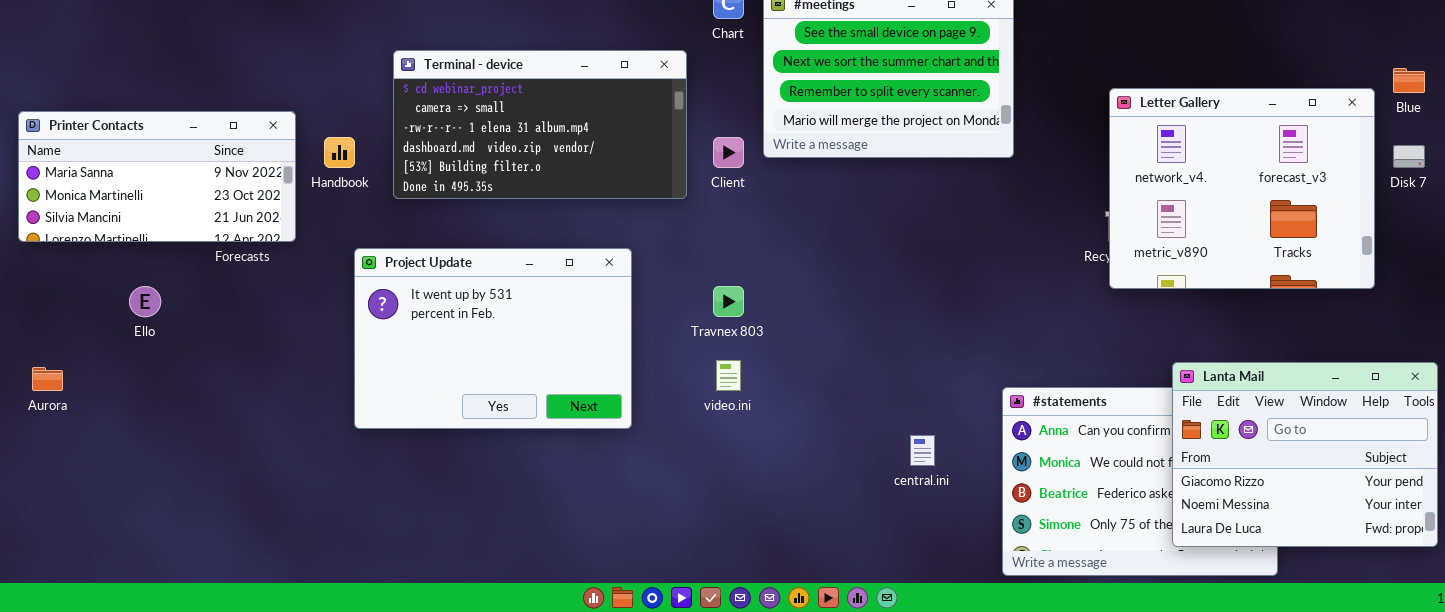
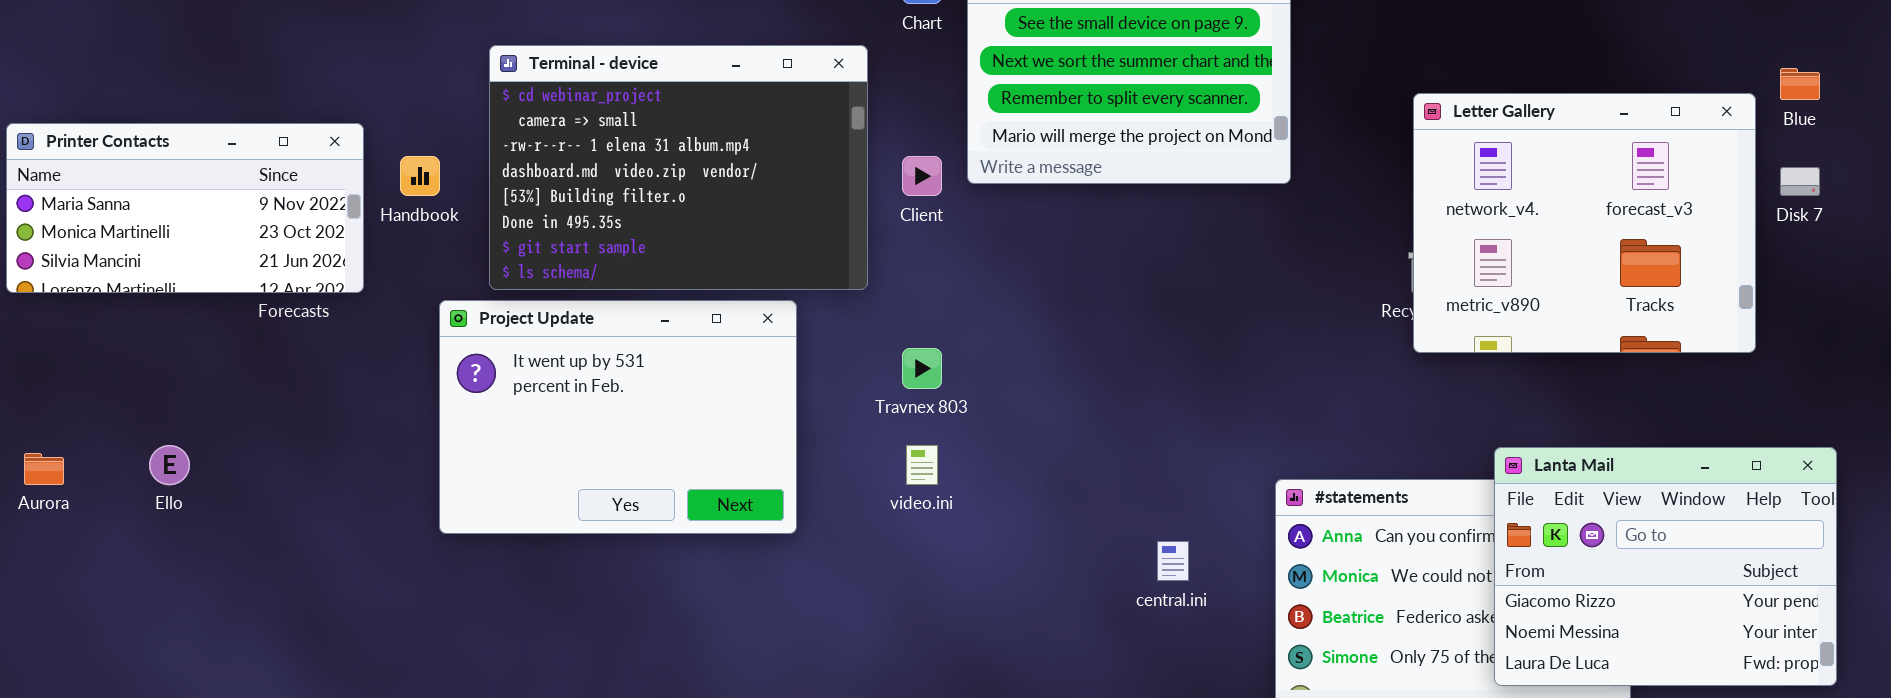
Terminal - device: [393,50,687,199] -> [489,45,868,290], resized
Ello: [129,286,161,317] -> [149,445,190,485], moved

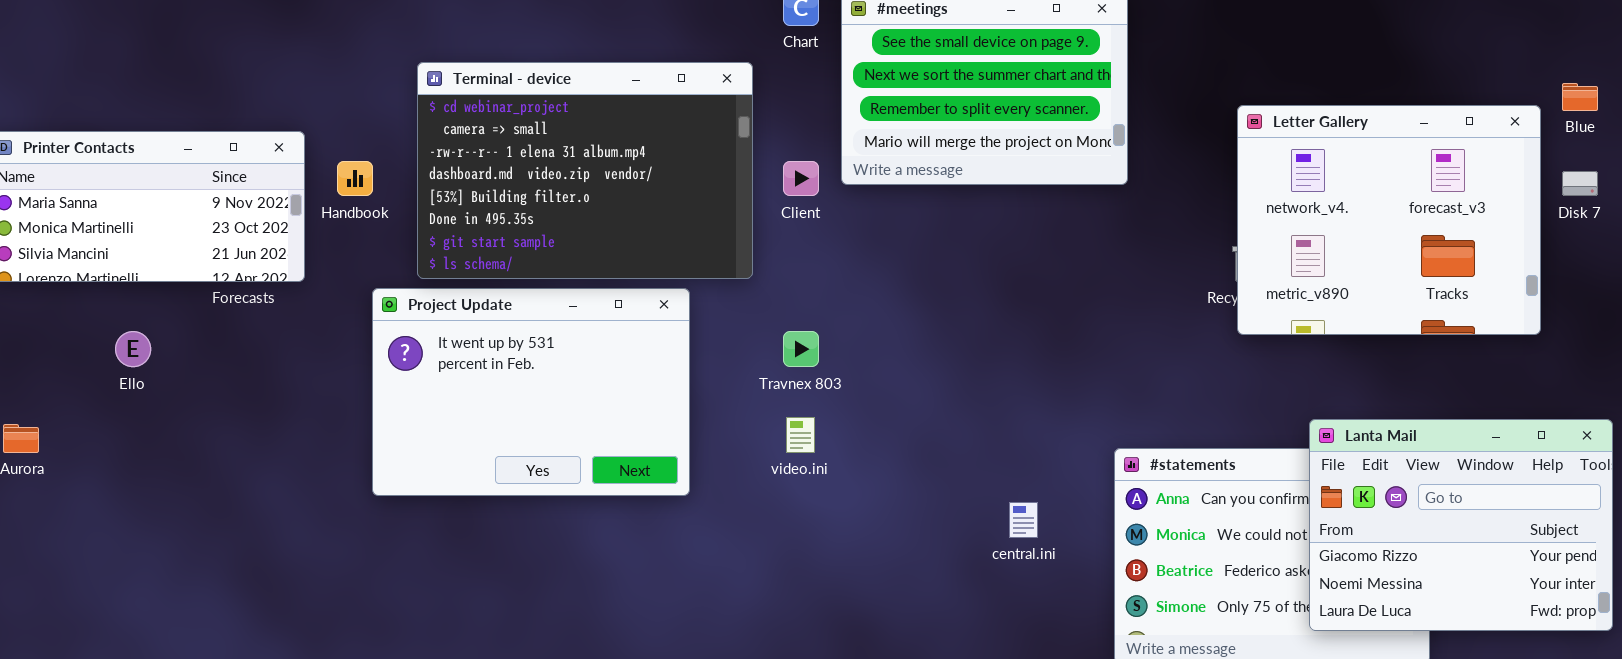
Ello: [149,445,190,485] -> [115,331,151,367], moved

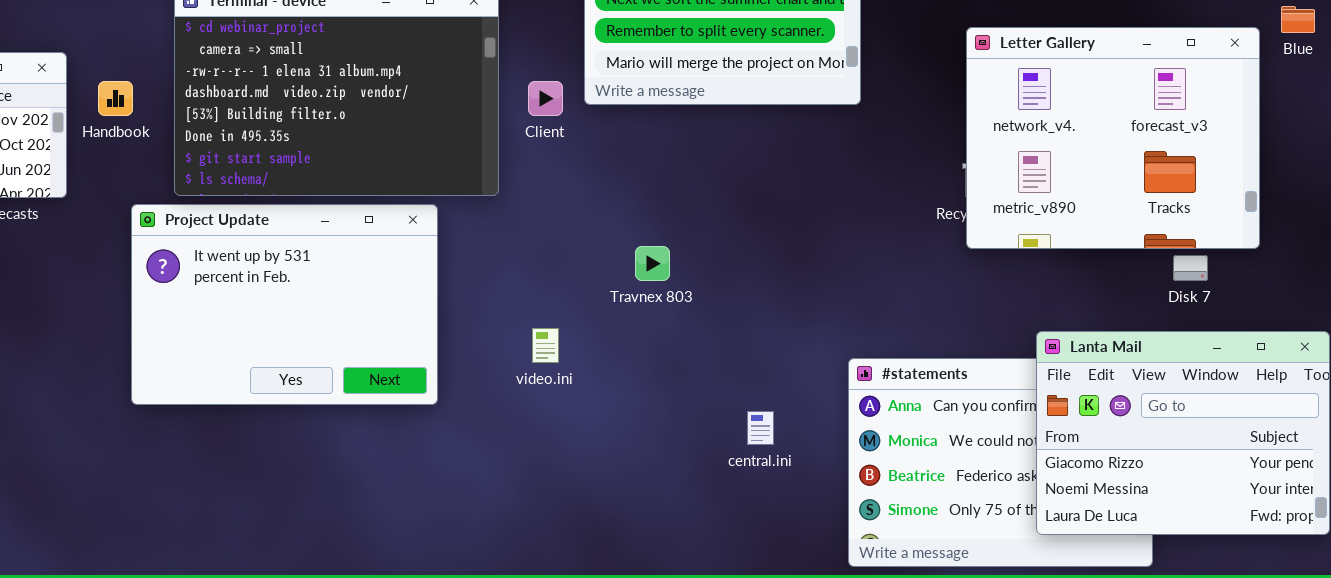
Disk 7: [1562,171,1598,196] -> [1173,255,1208,281], moved
Travnex 803: [783,331,819,367] -> [635,246,670,281], moved

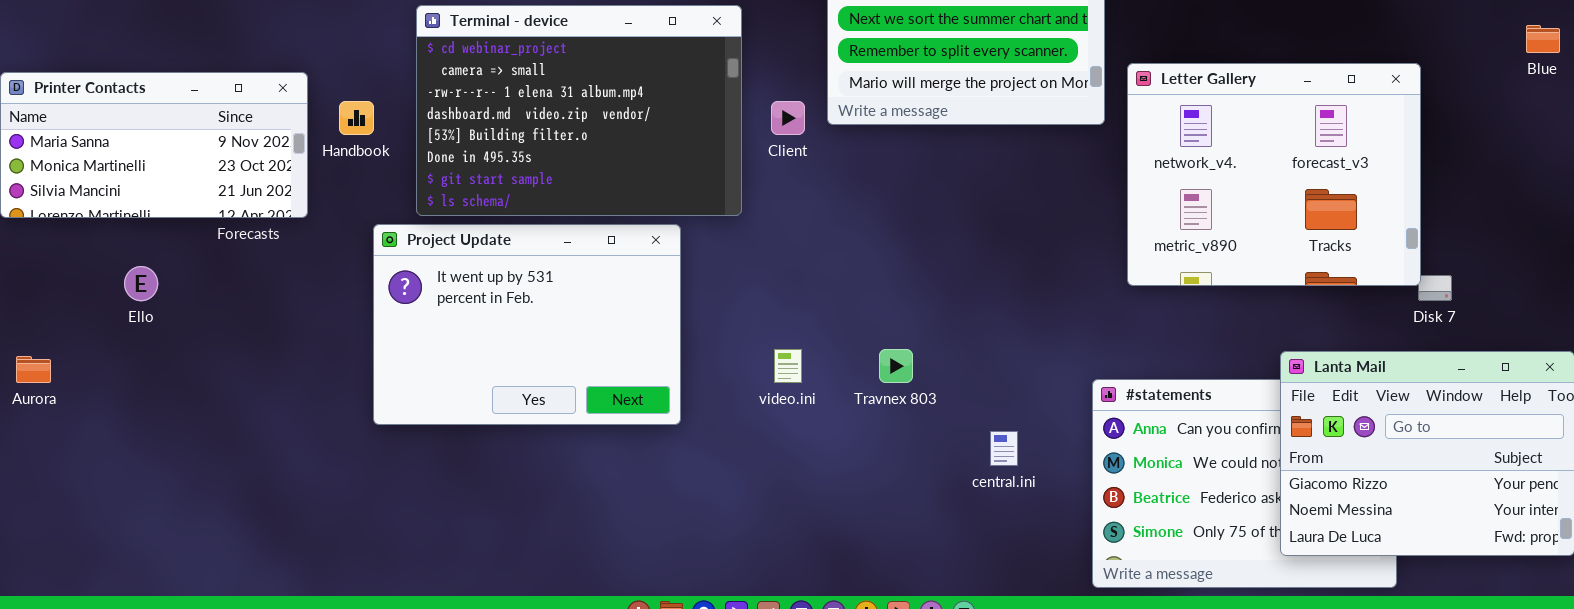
Letter Gallery: [966,27,1260,249] -> [1127,63,1421,286], moved
Travnex 803: [635,246,670,281] -> [879,349,913,383], moved

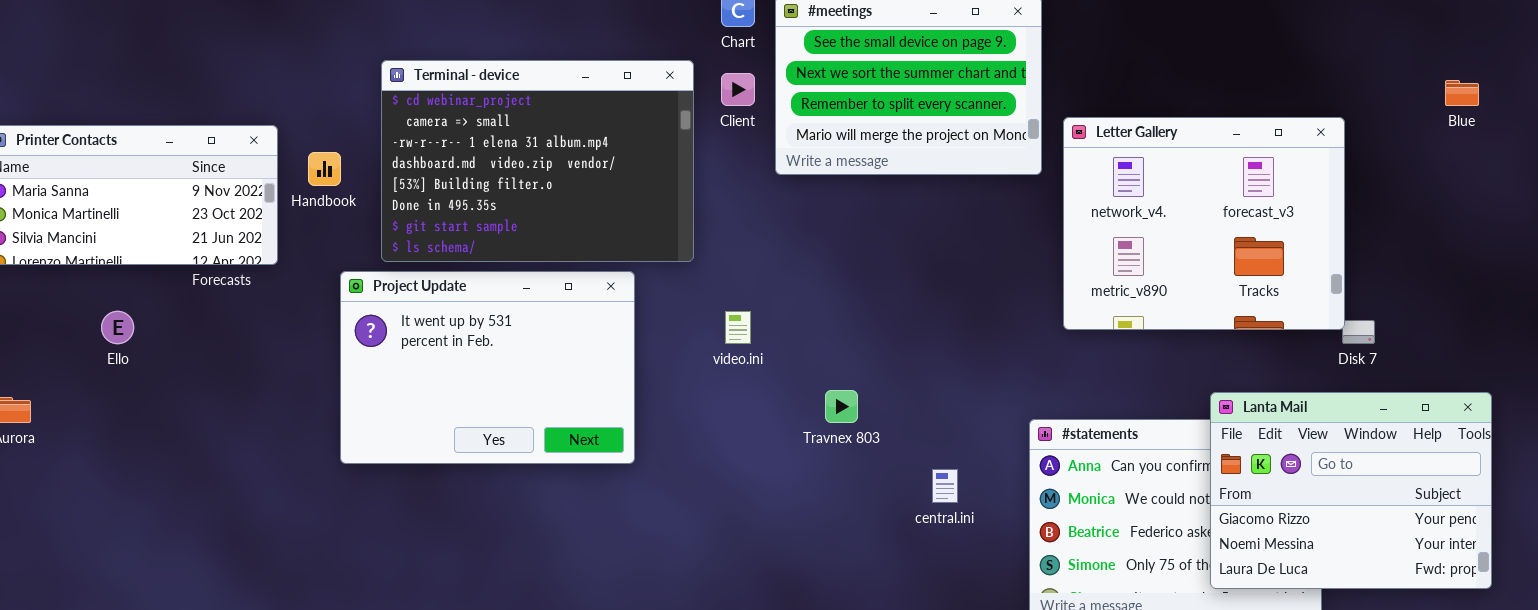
Client: [771,101,805,135] -> [721,73,755,106], moved
video.ini: [774,349,802,383] -> [725,311,751,344], moved

